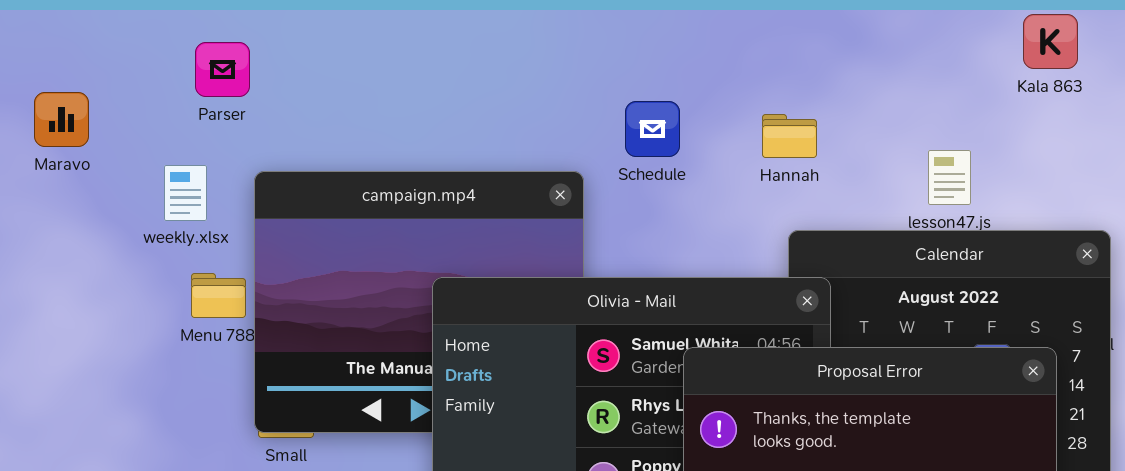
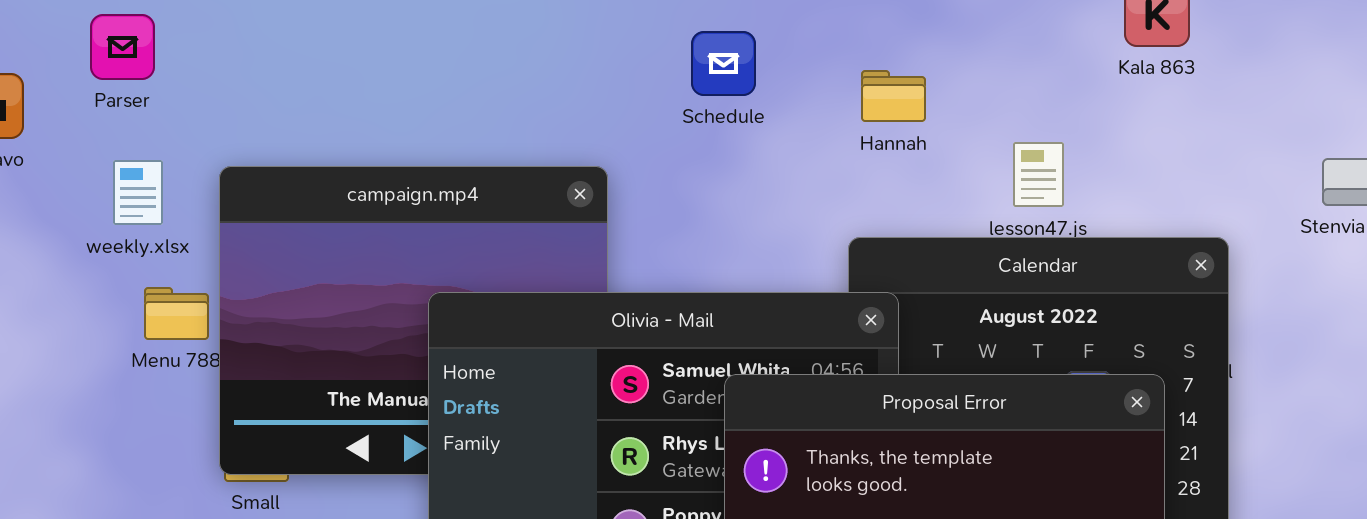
Parser: [195,42,250,97] -> [90,14,155,80], moved
Schedule: [625,101,680,157] -> [691,31,756,96], moved
Hannah: [762,114,817,158] -> [861,70,926,122], moved

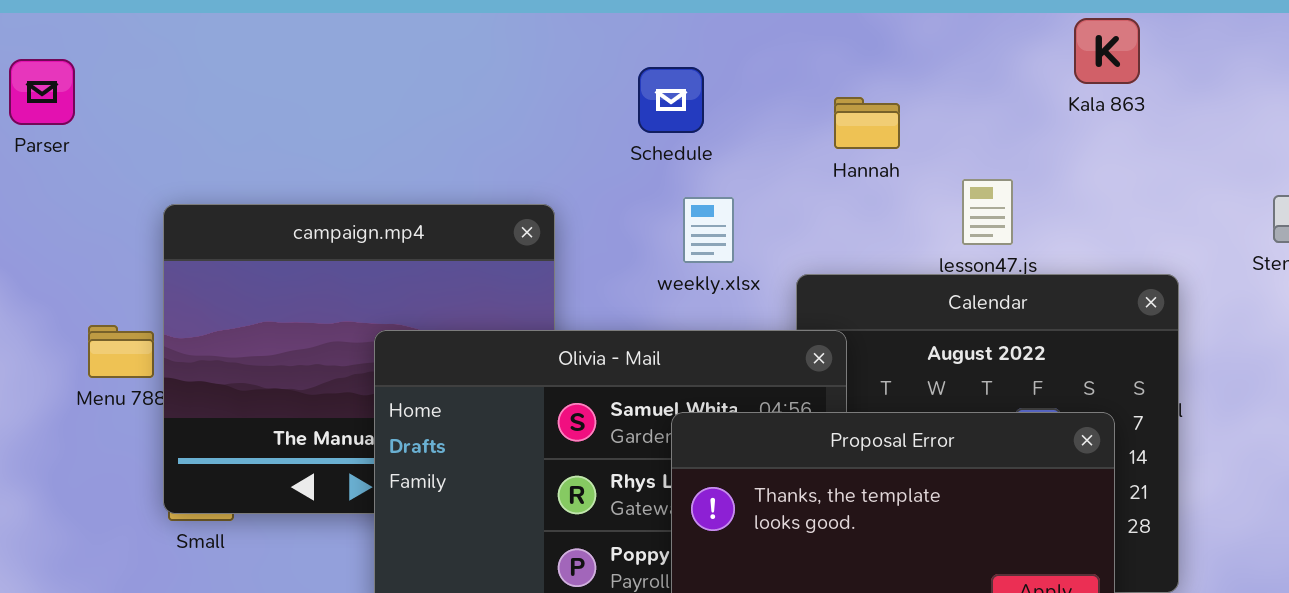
Parser: [90,14,155,80] -> [9,59,75,125], moved
Hannah: [861,70,926,122] -> [834,97,900,149], moved
weekly.xlsx: [113,160,163,225] -> [683,197,734,263], moved

